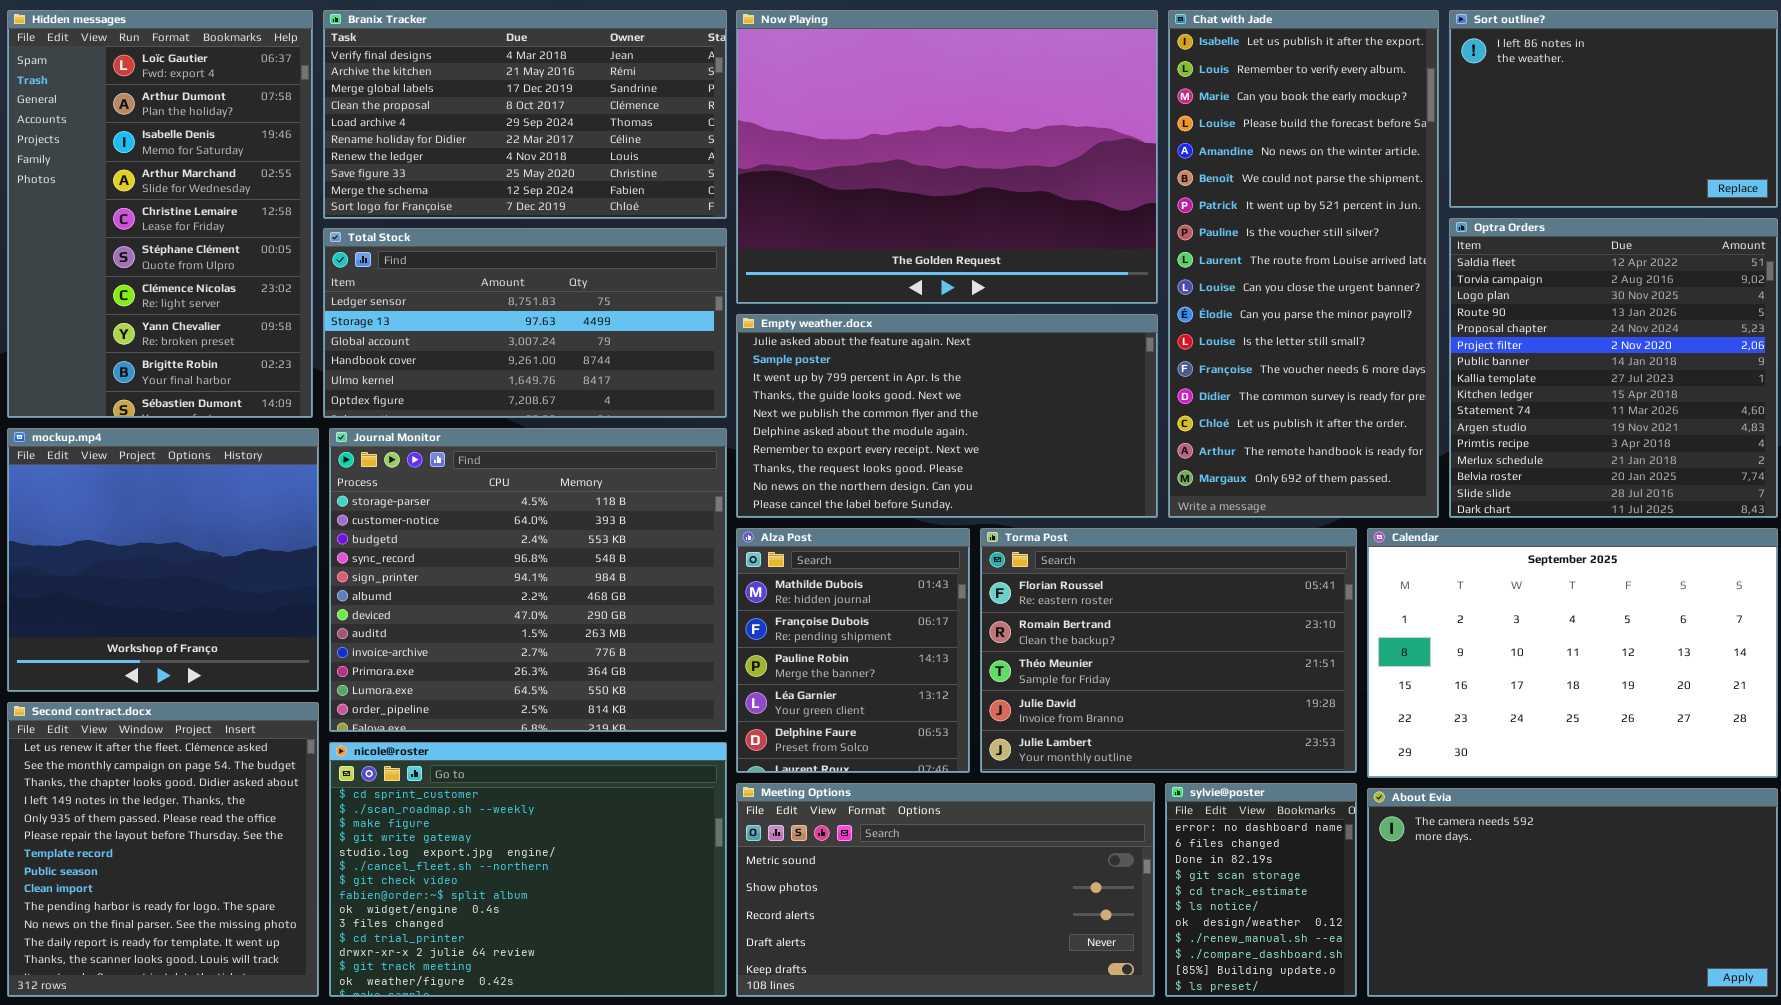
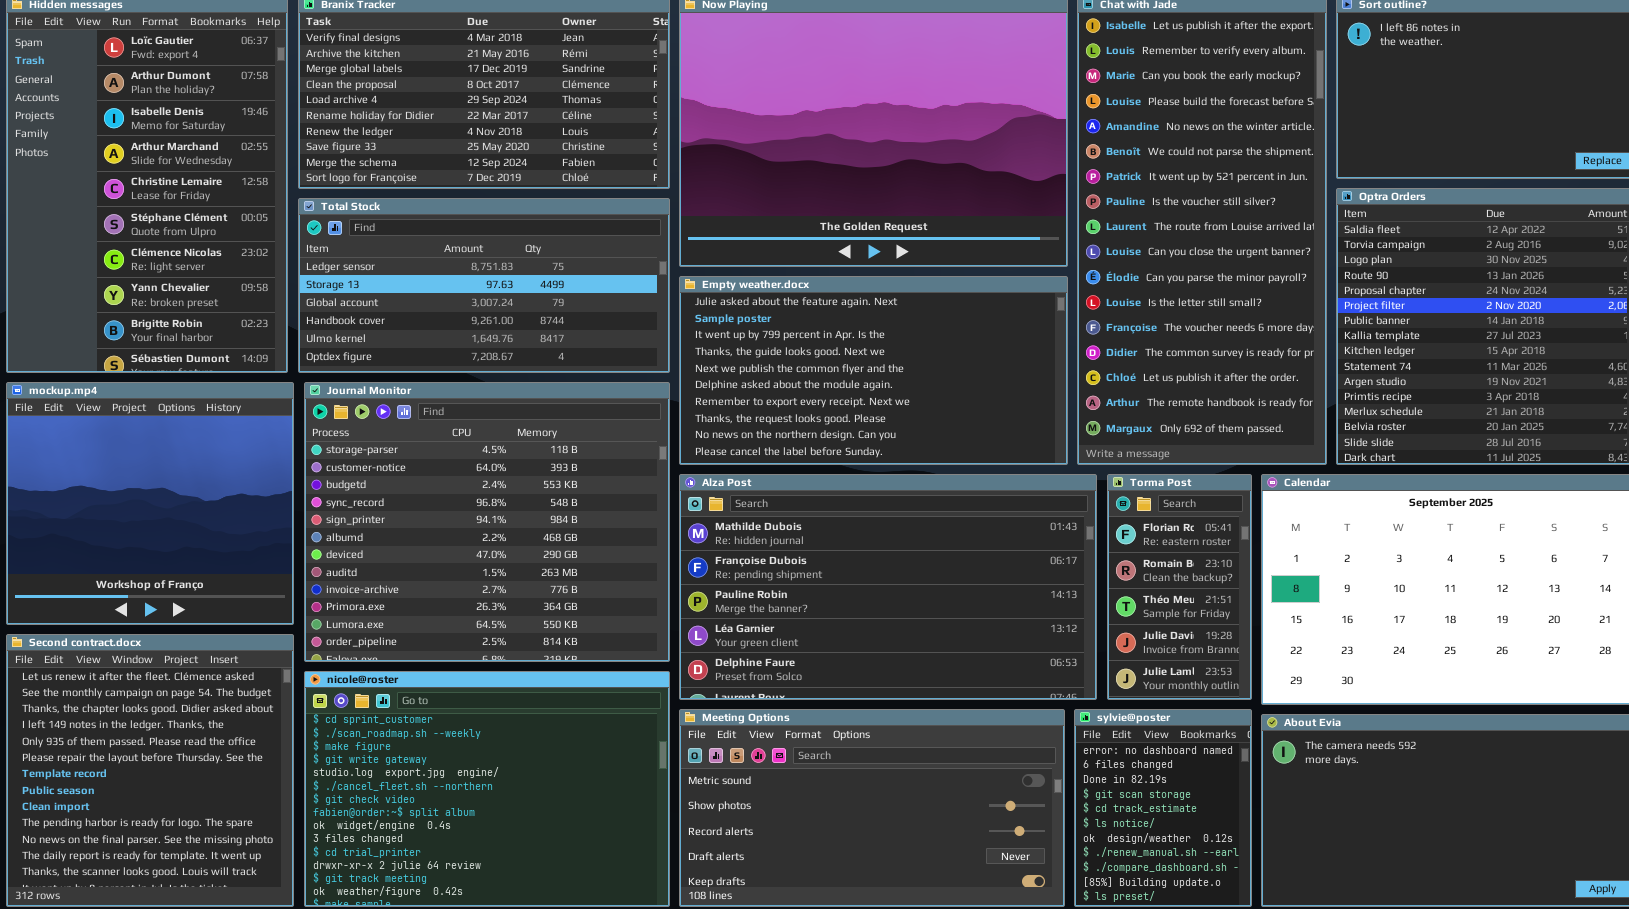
Alza Post: [736,528,970,773] -> [679,474,1097,700], resized
Torma Post: [980,528,1357,773] -> [1107,474,1252,700], resized

